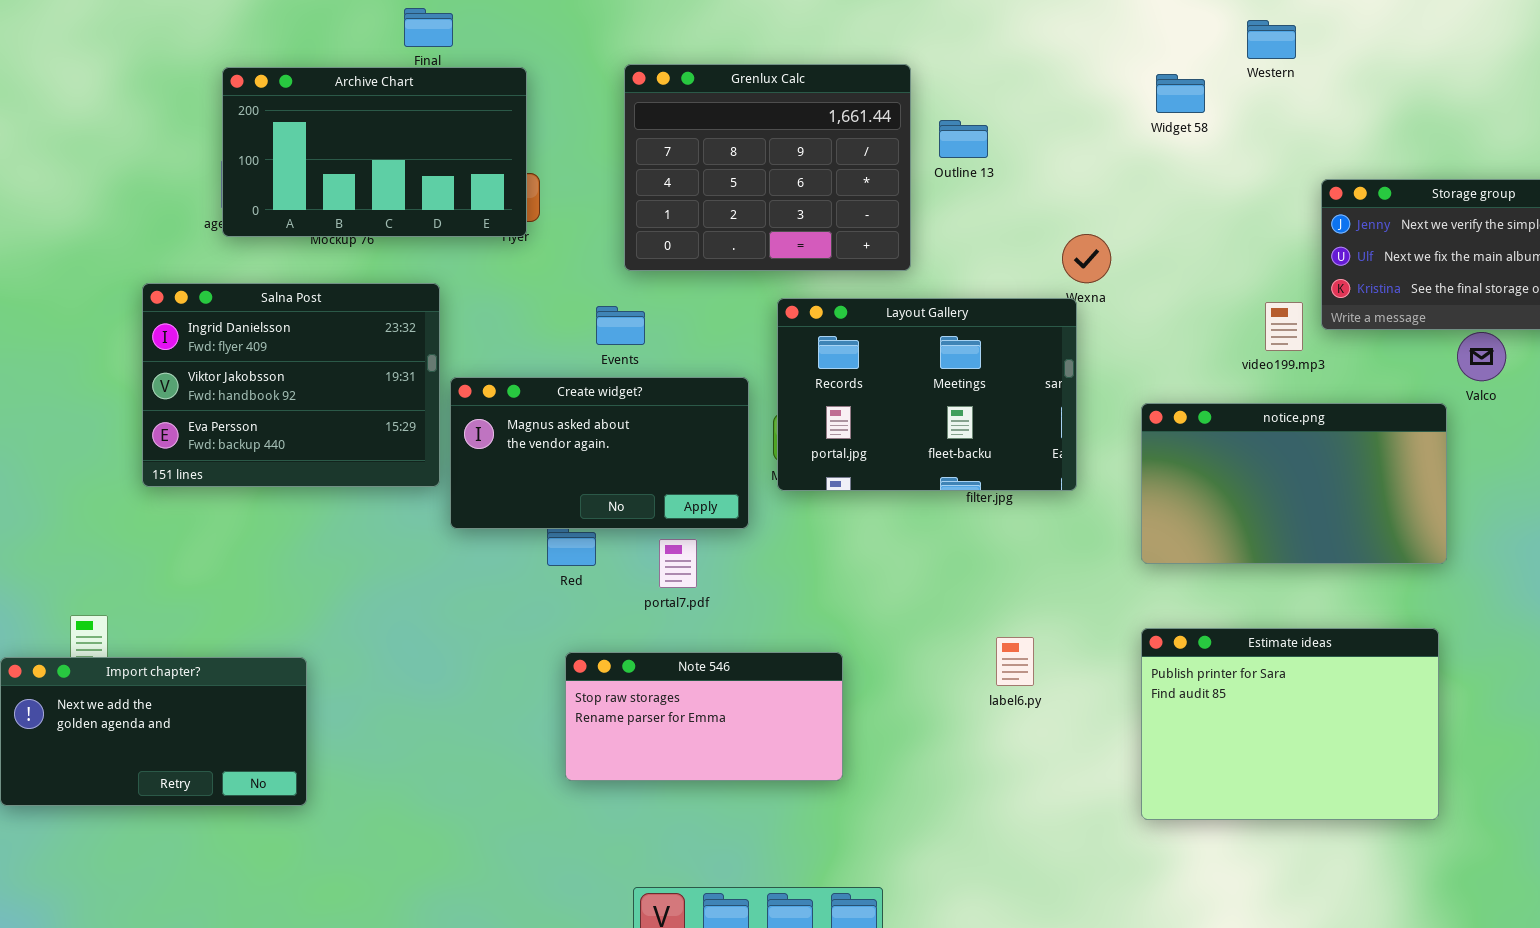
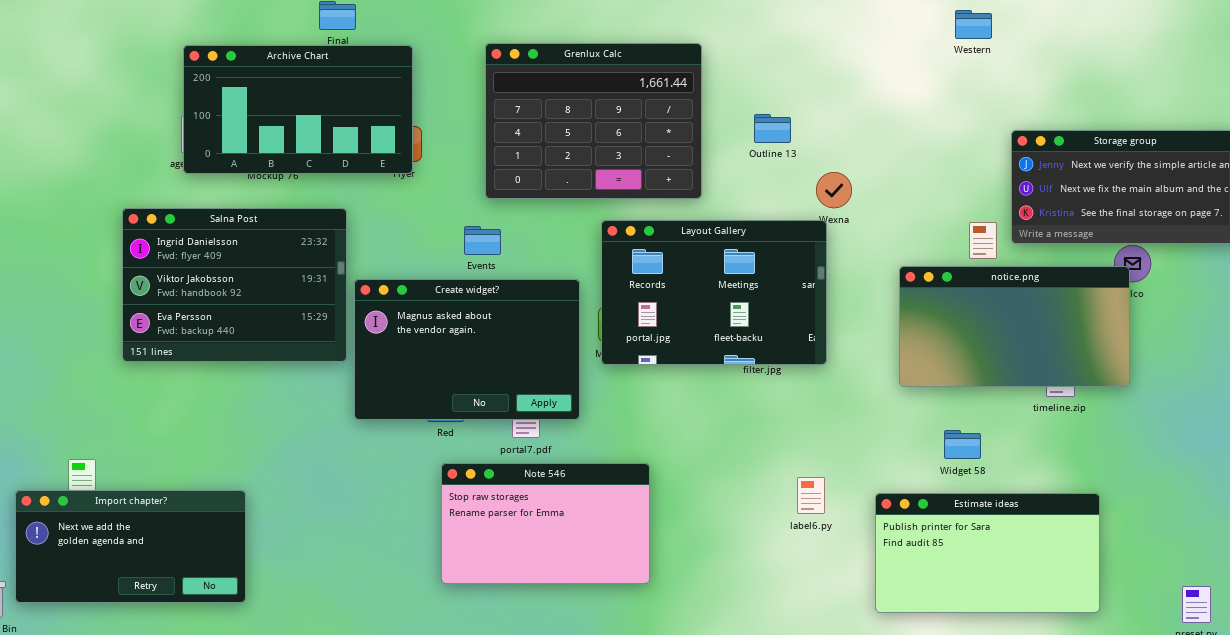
Widget 58: [1156,74,1205,113] -> [944,430,981,459], moved
Outline 13: [939,120,988,158] -> [754,114,791,143], moved
Create widget?: [450,377,749,529] -> [354,279,580,420], resized
notice.png: [1141,403,1447,564] -> [899,266,1130,387], moved
Estimate ideas: [1141,628,1439,820] -> [875,493,1100,613], resized
label6.py: [996,637,1034,686] -> [797,477,825,514], moved
Note 546: [565,652,843,781] -> [441,463,650,584], resized

